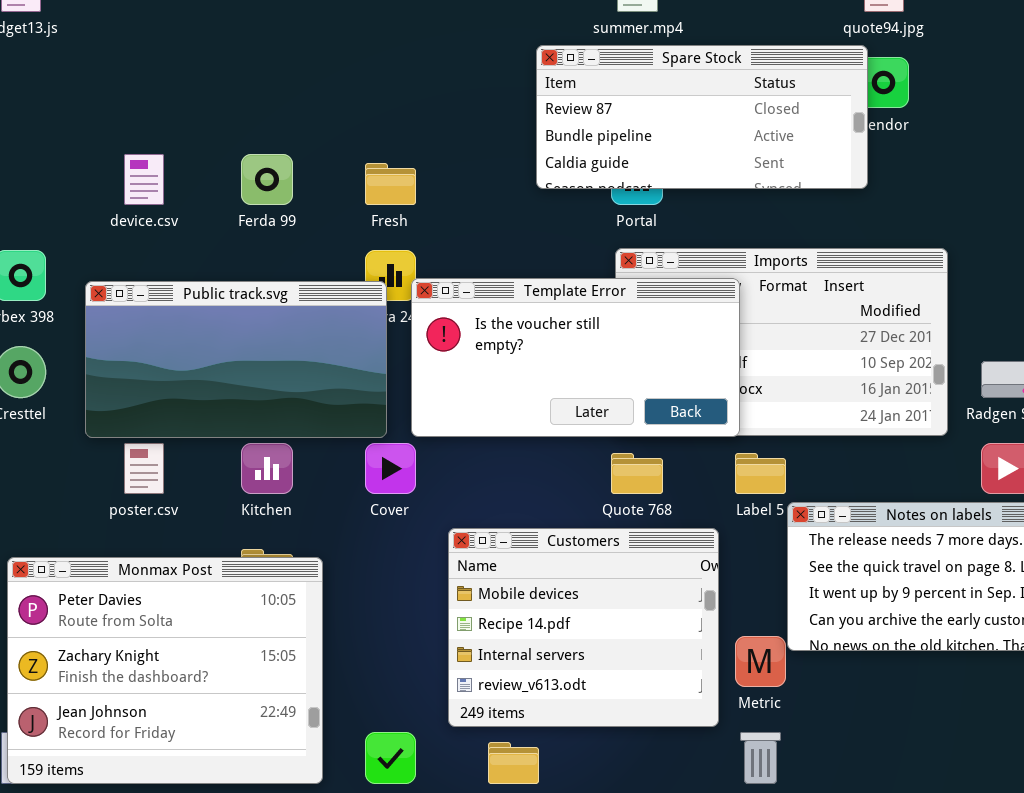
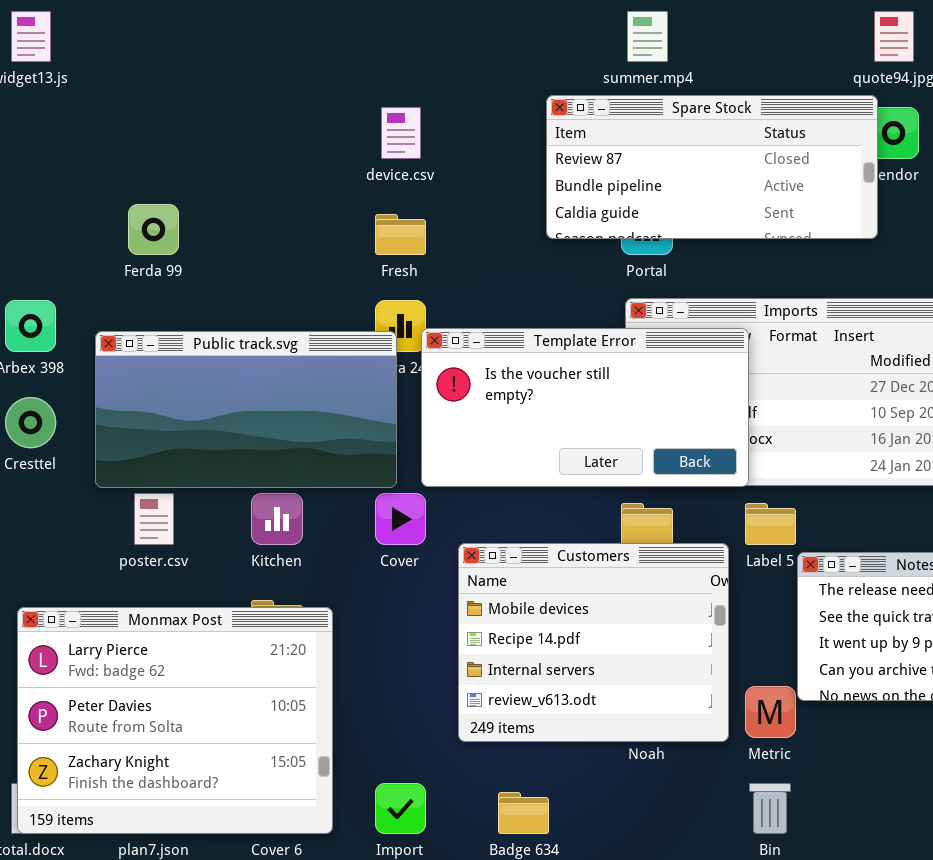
device.csv: [124,154,164,205] -> [381,107,421,159], moved
Ferda 99: [241,154,293,205] -> [128,204,179,255], moved
Customers: [448,528,719,727] -> [458,543,729,742], moved
Monmax Post: [7,557,323,784] -> [17,607,333,834], scrolled up 1 row

